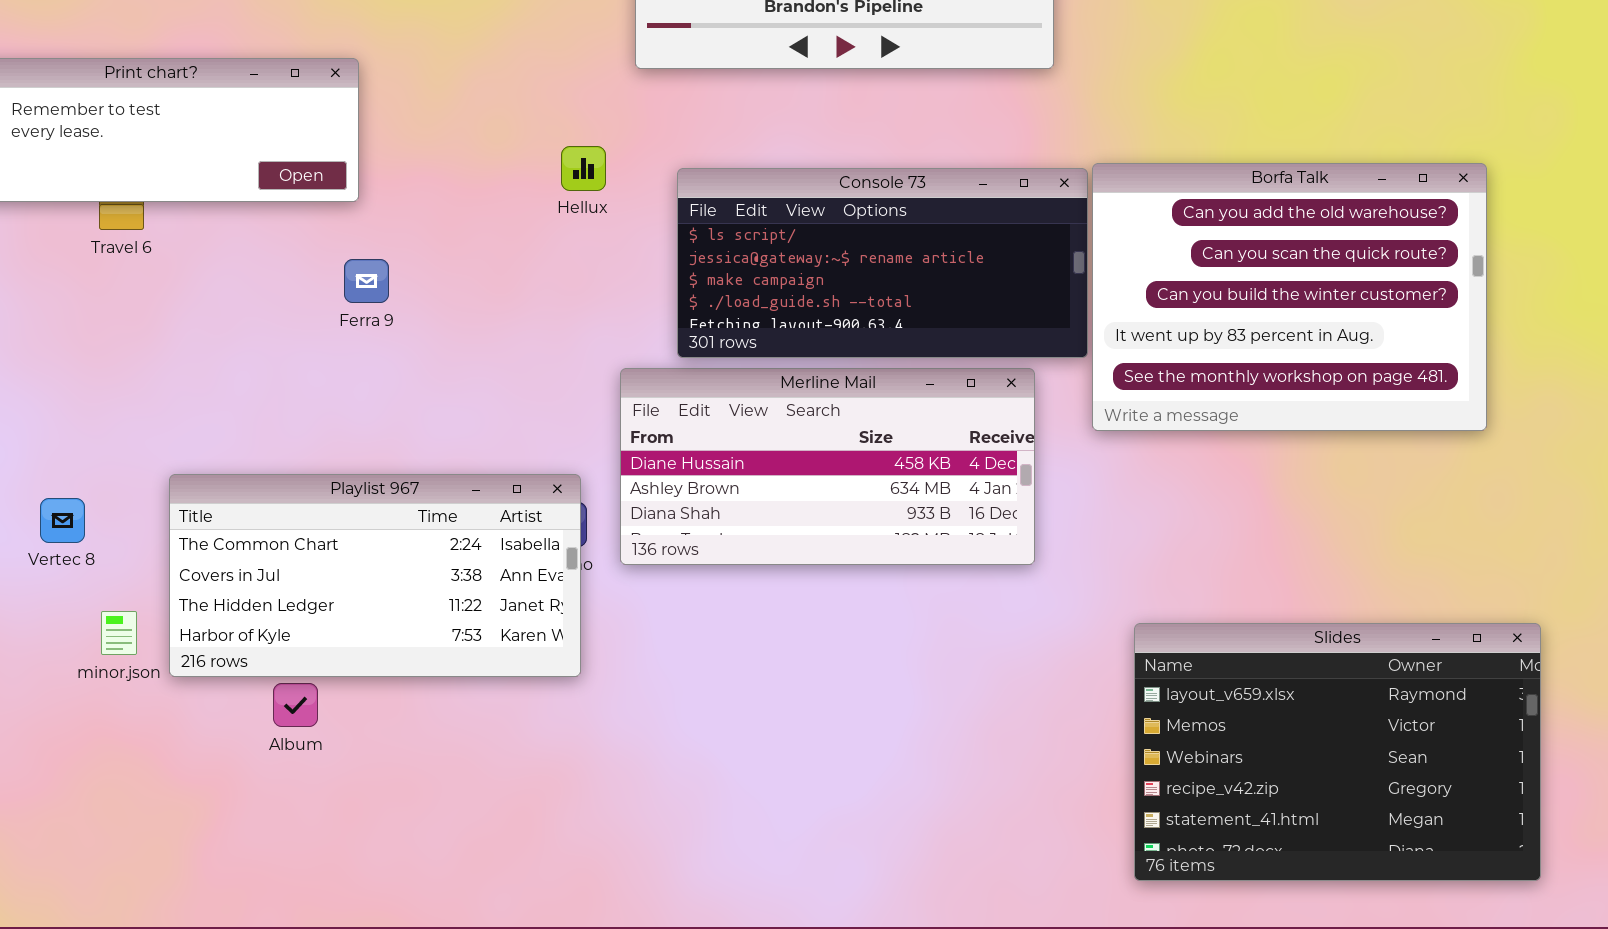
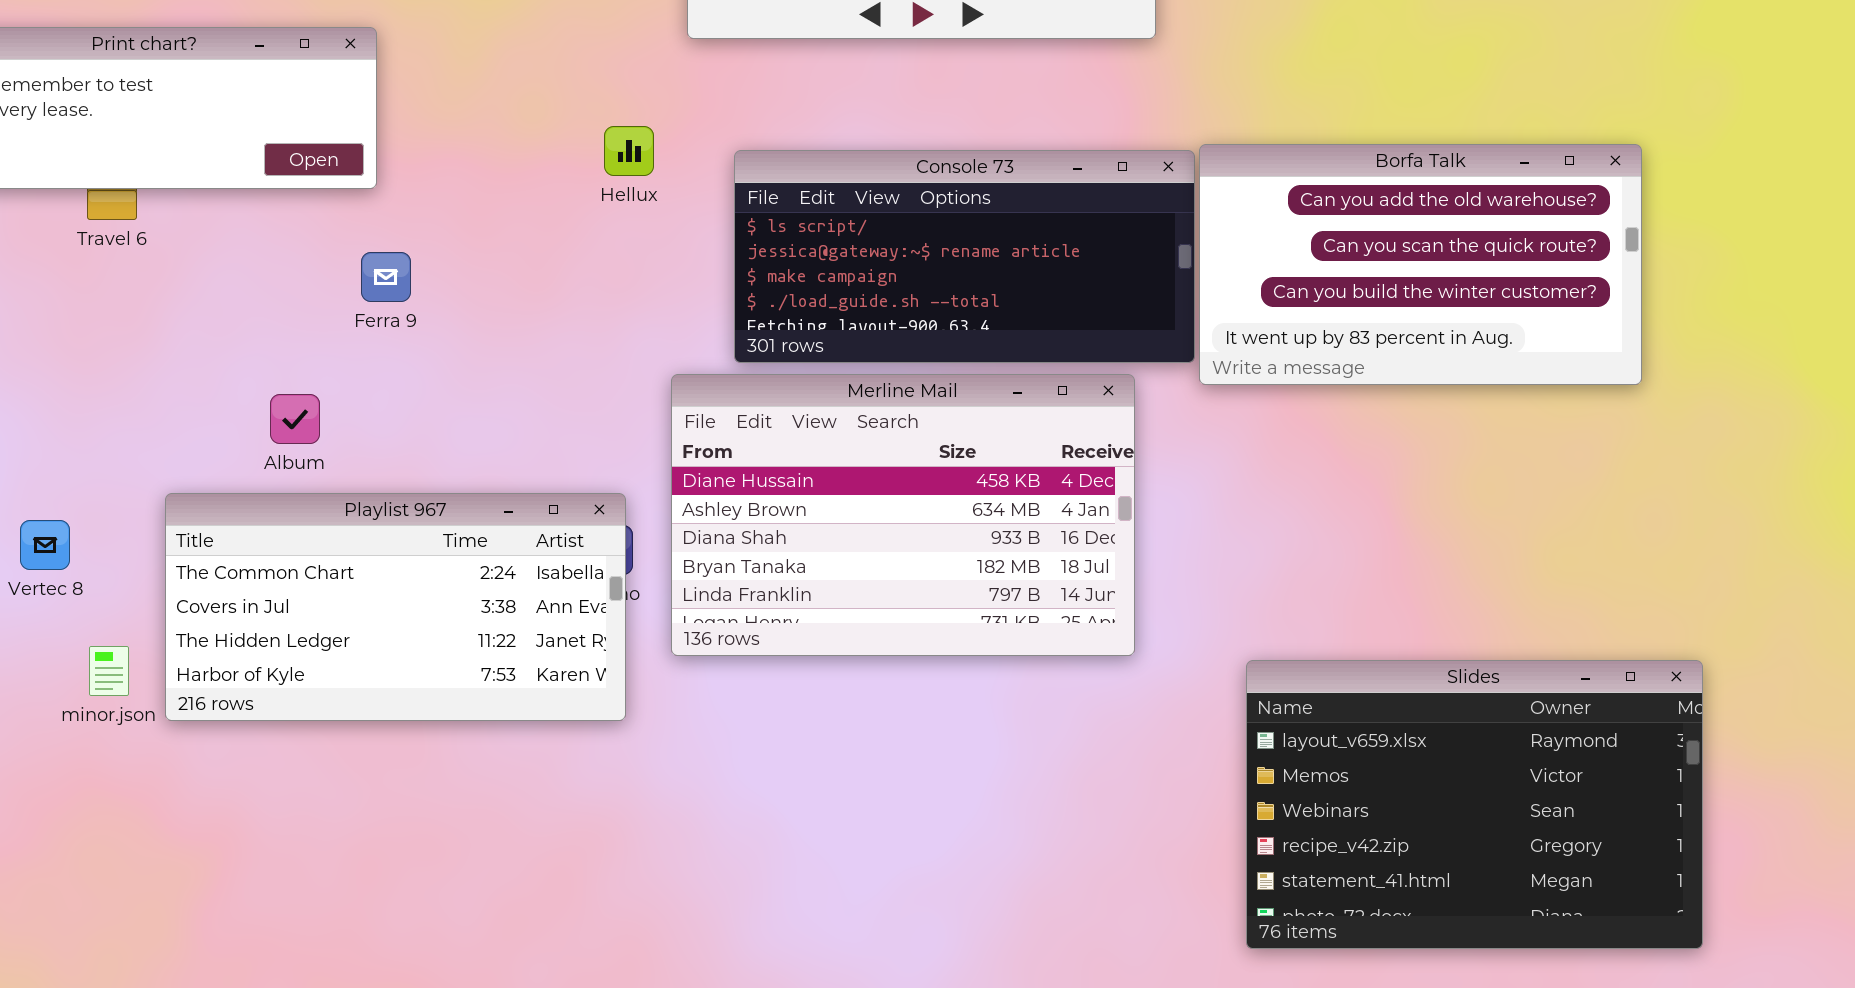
Borfa Talk: [1092,163,1487,431] -> [1199,144,1642,385], resized
Merline Mail: [620,368,1035,565] -> [671,374,1135,656], resized
Album: [273,683,318,727] -> [270,394,320,444], moved

